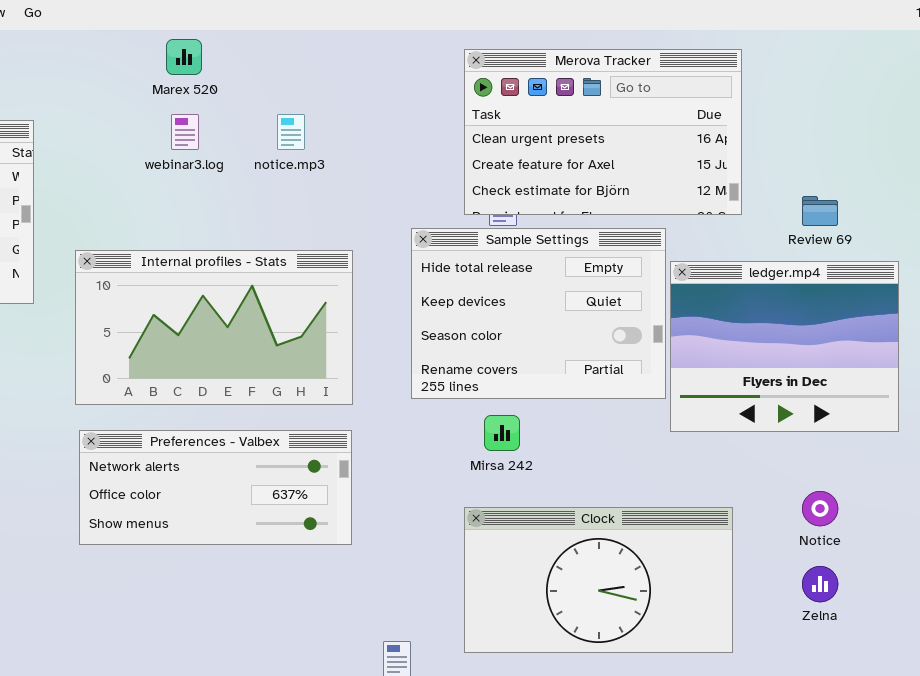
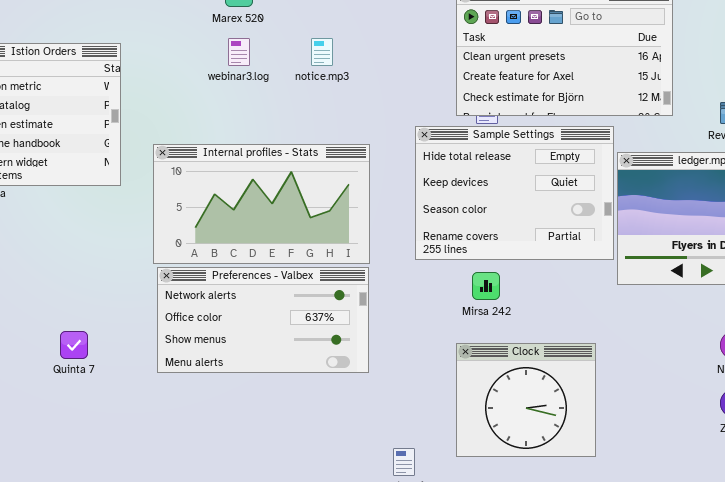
Preferences - Valbex: [79,430,352,545] -> [157,267,369,373], resized
Clock: [464,507,733,653] -> [456,343,596,457], resized

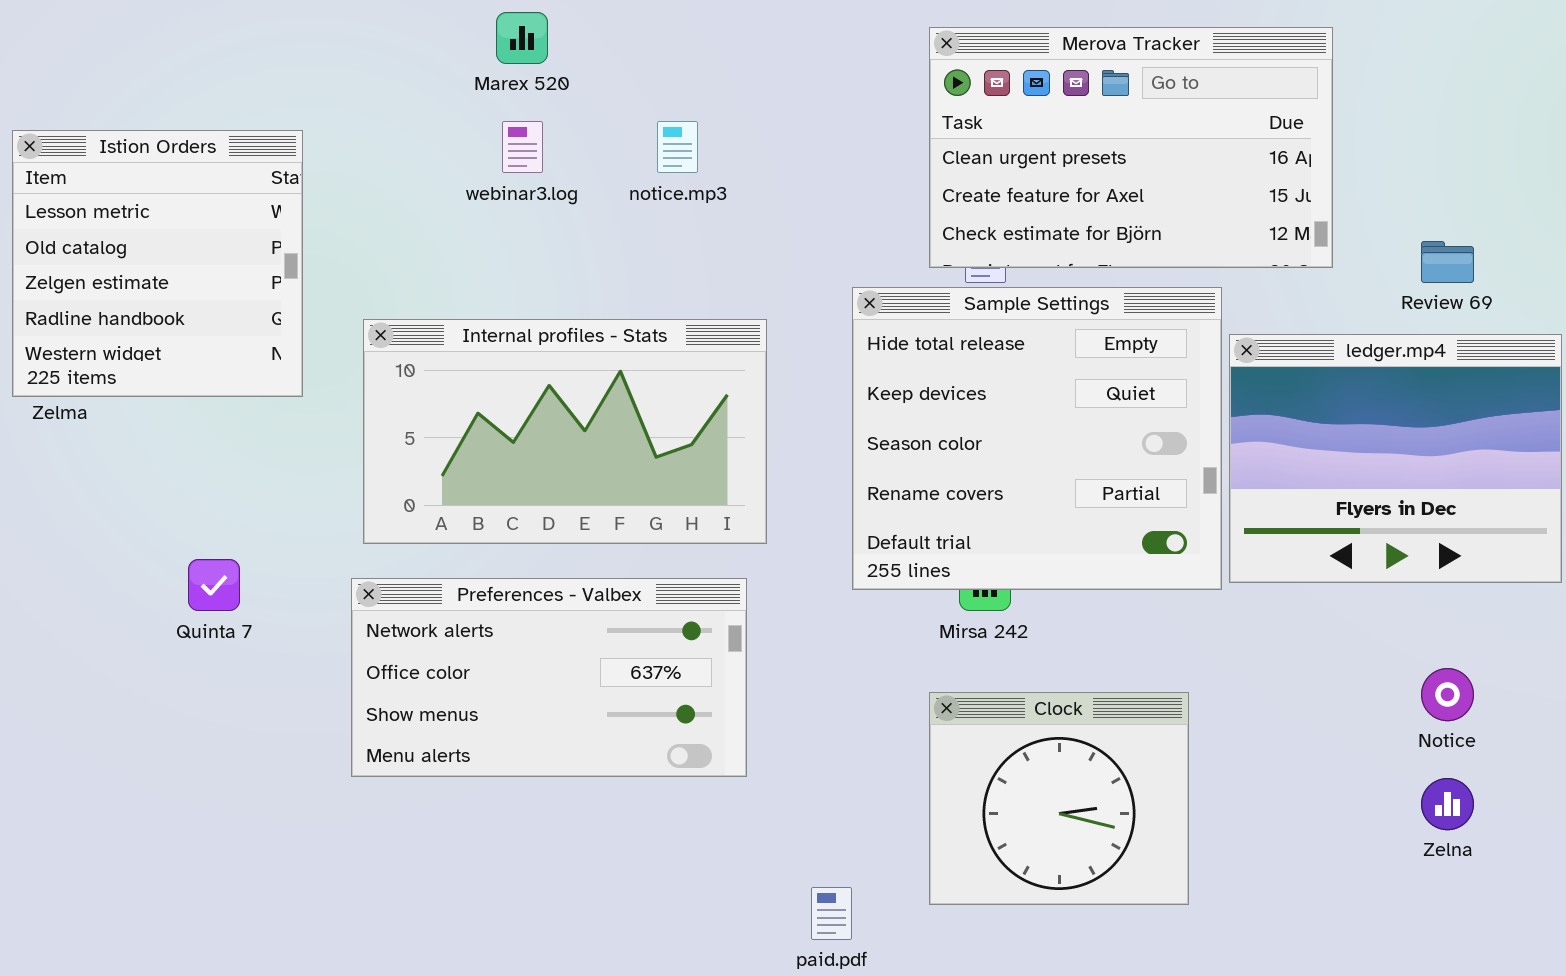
Sample Settings: [415,126,614,260] -> [852,287,1222,590], resized
Preferences - Valbex: [157,267,369,373] -> [351,578,747,777], moved
Quinta 7: [60,331,88,359] -> [188,559,240,611], moved

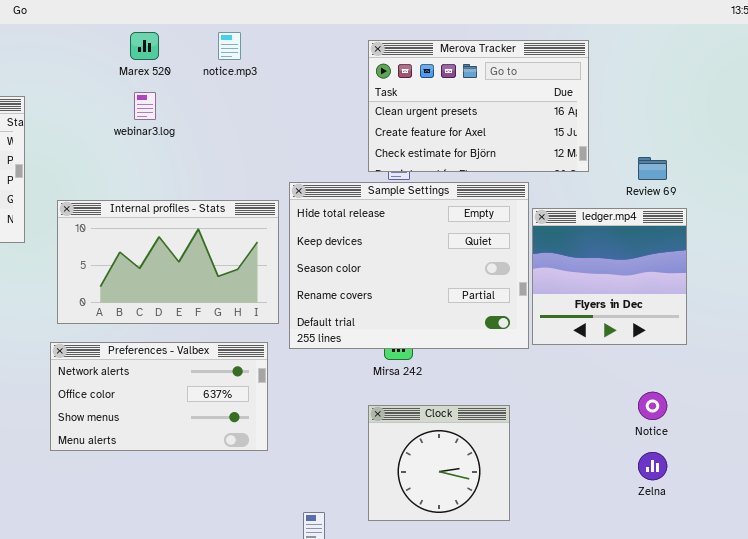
notice.mp3: [657,121,698,173] -> [218,32,241,60], moved
Sample Settings: [852,287,1222,590] -> [289,182,529,349], resized
ledger.mp4: [1229,334,1562,583] -> [532,208,687,345], resized

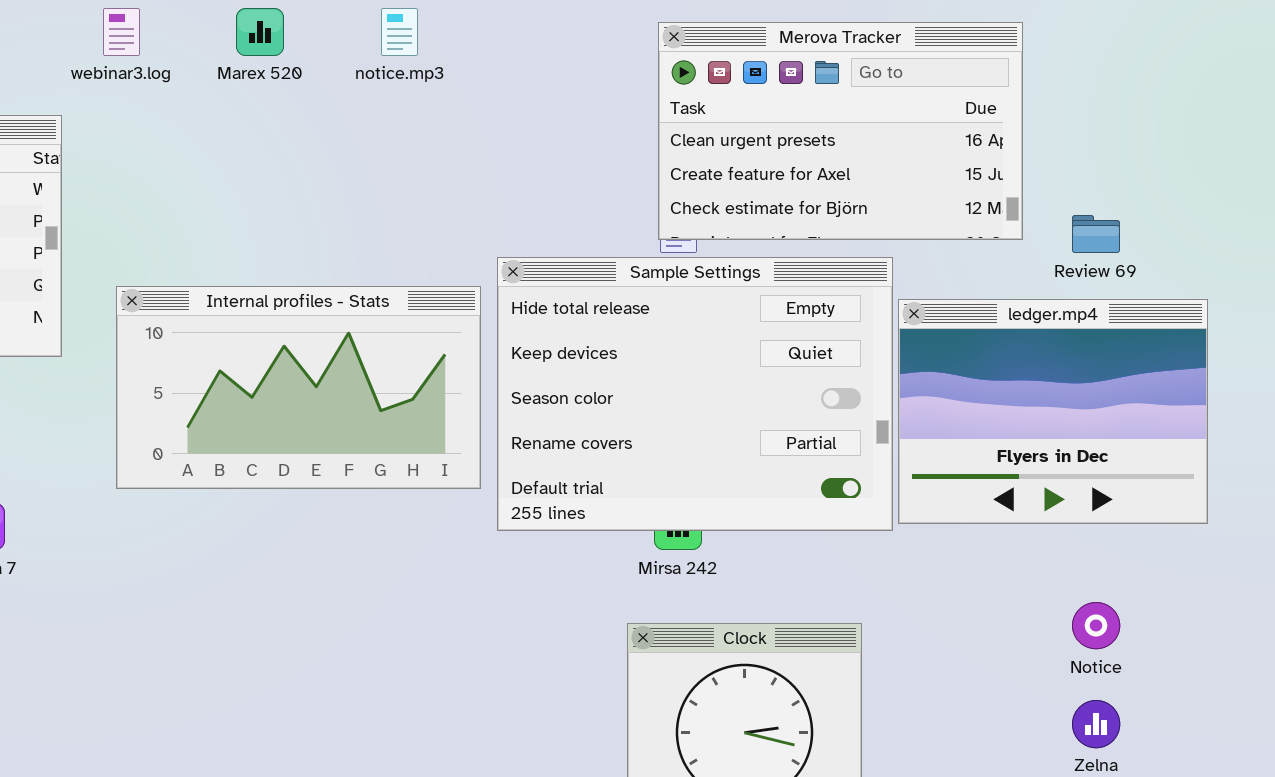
Merova Tracker: [368,40,589,172] -> [658,22,1023,240], moved
webinar3.log: [134,92,156,120] -> [103,8,140,56], moved
ledger.mp4: [532,208,687,345] -> [898,299,1208,524], resized
Preferences - Valbex: [50,342,268,451] -> none, closed

